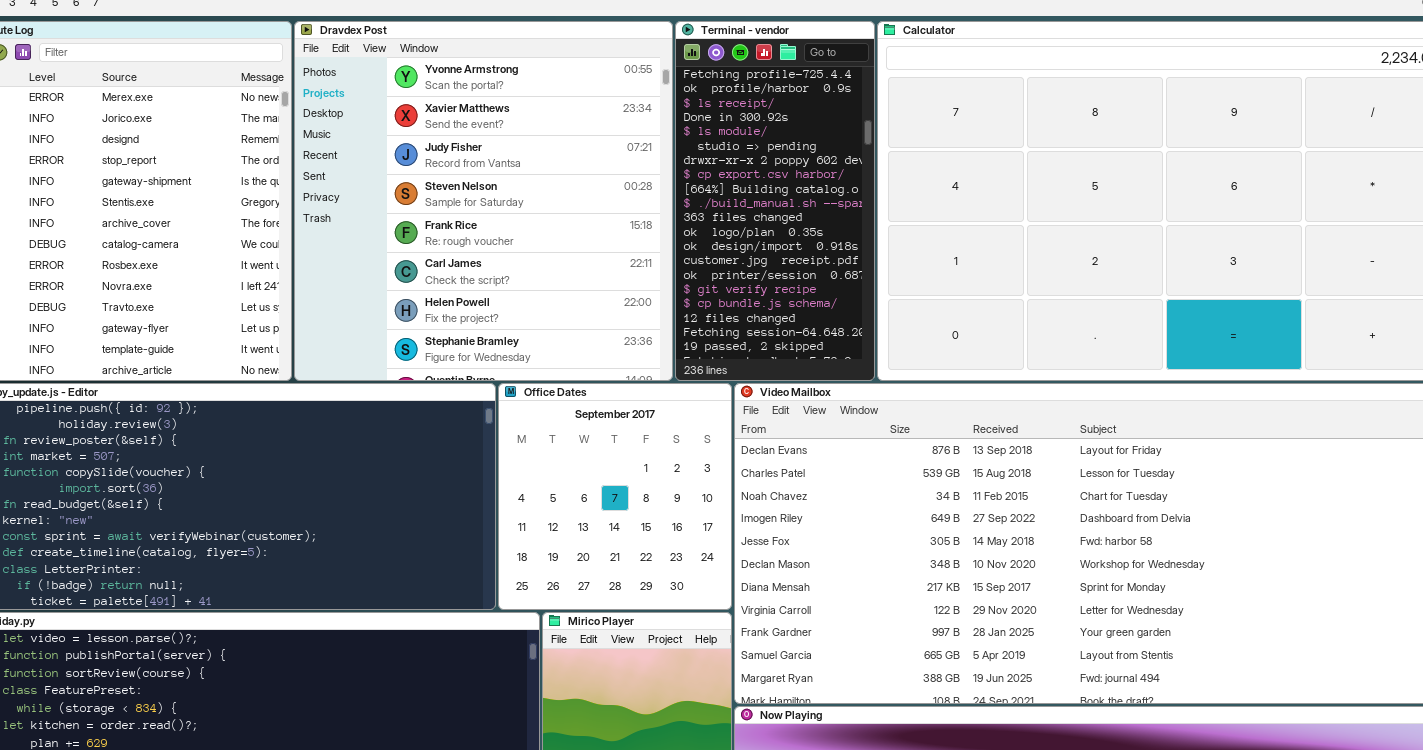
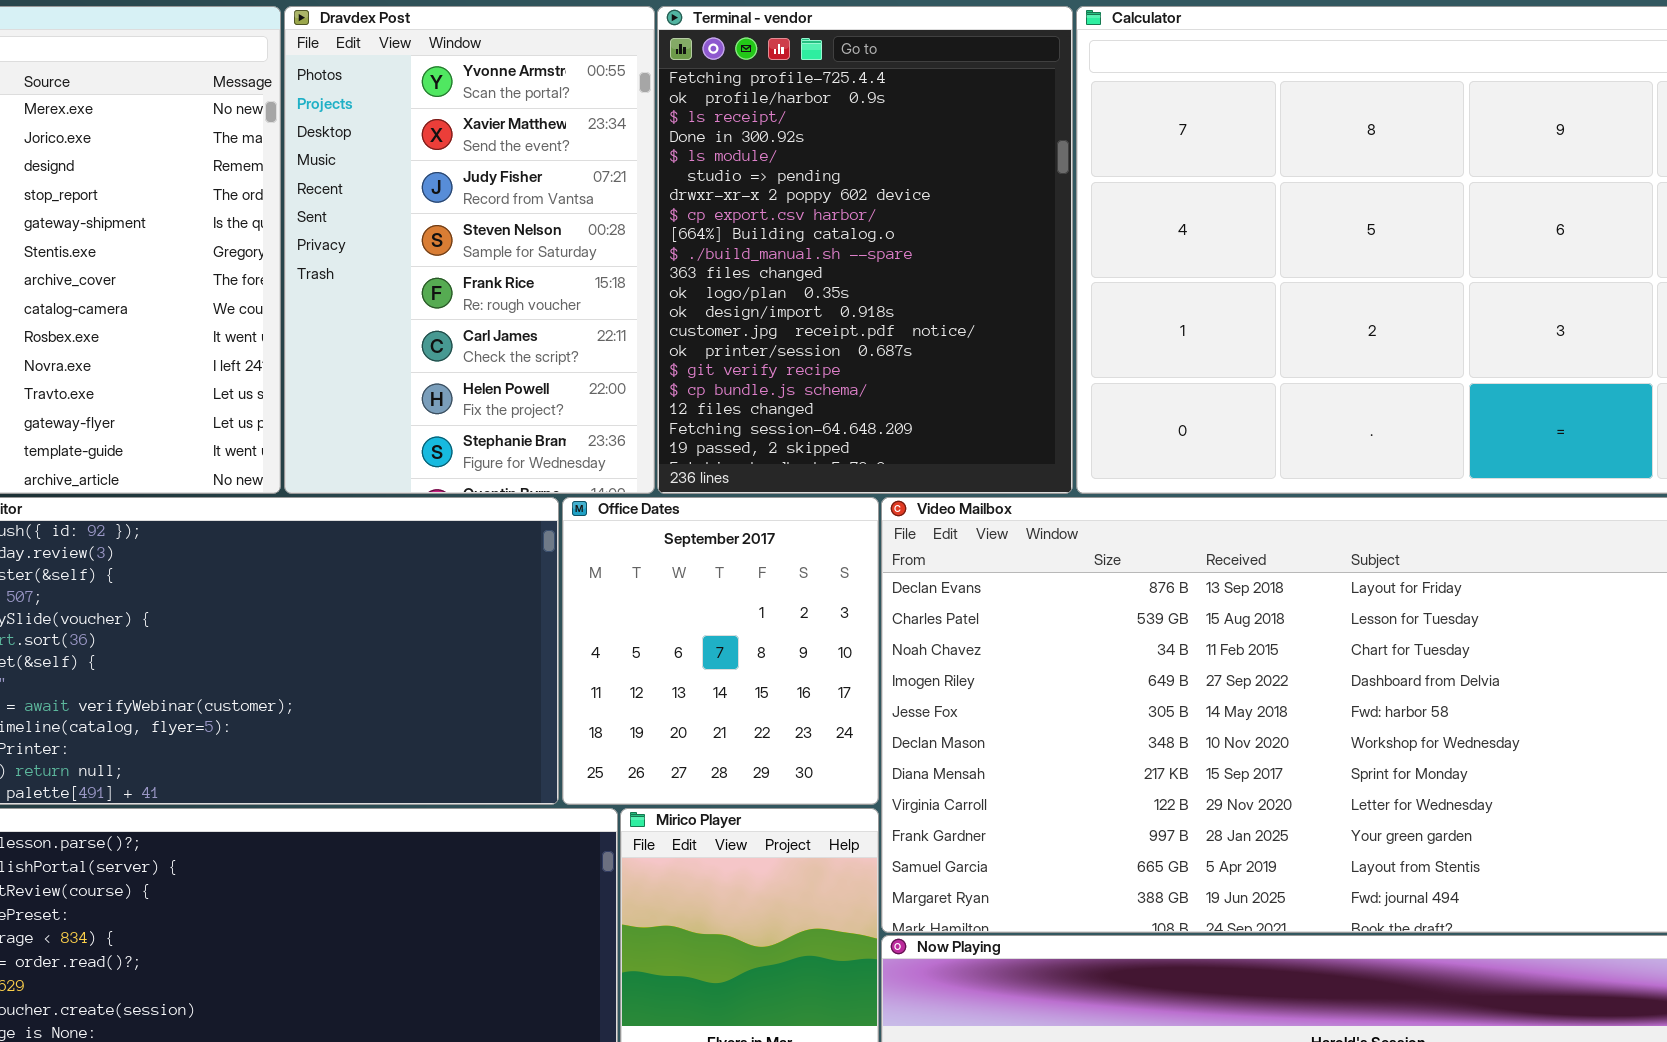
Dravdex Post: [294,21,673,381] -> [284,6,655,494], resized
Terminal - vendor: [675,21,875,381] -> [657,6,1073,494], resized

